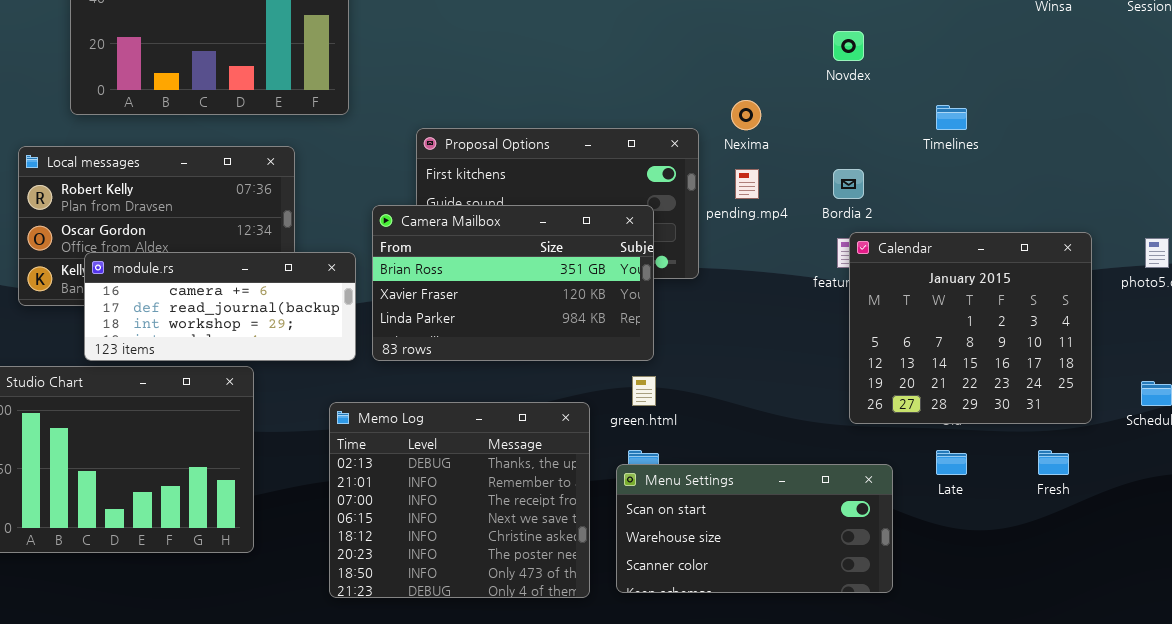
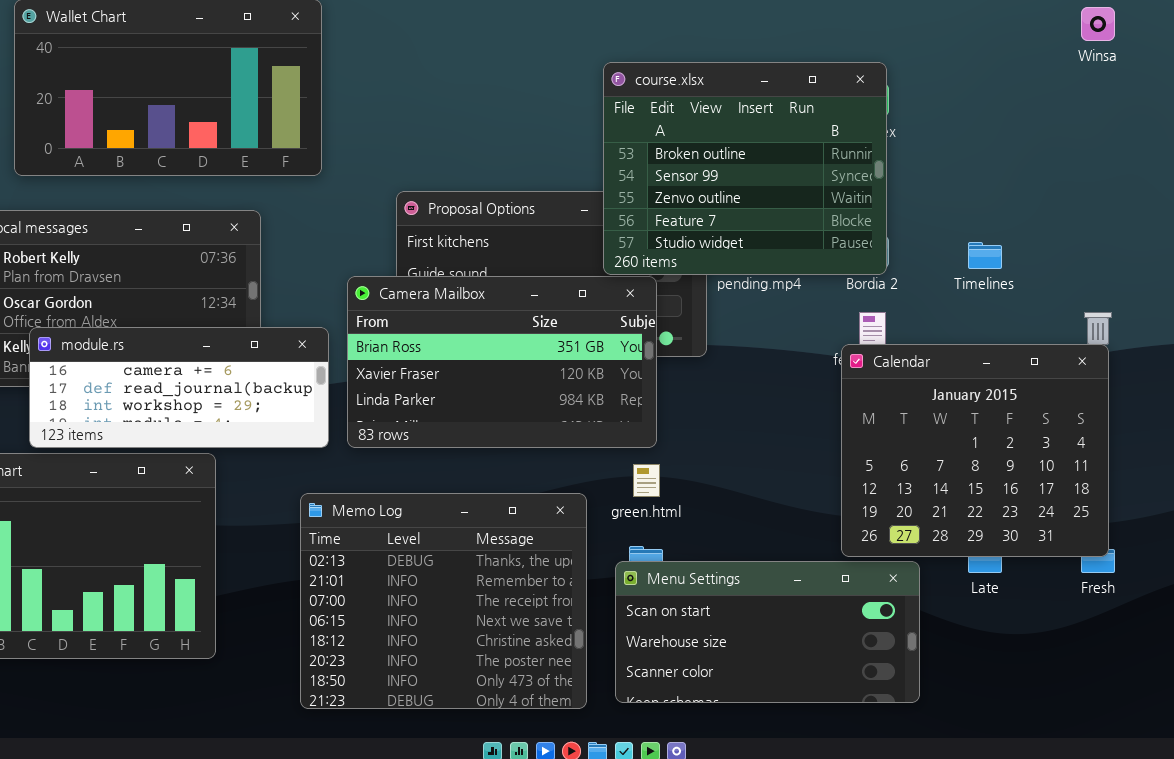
course.xlsx: none -> [603,62,887,275], opened
Timelines: [936,105,967,130] -> [968,242,1002,269], moved
Calendar: [849,232,1092,424] -> [841,344,1109,557], moved

